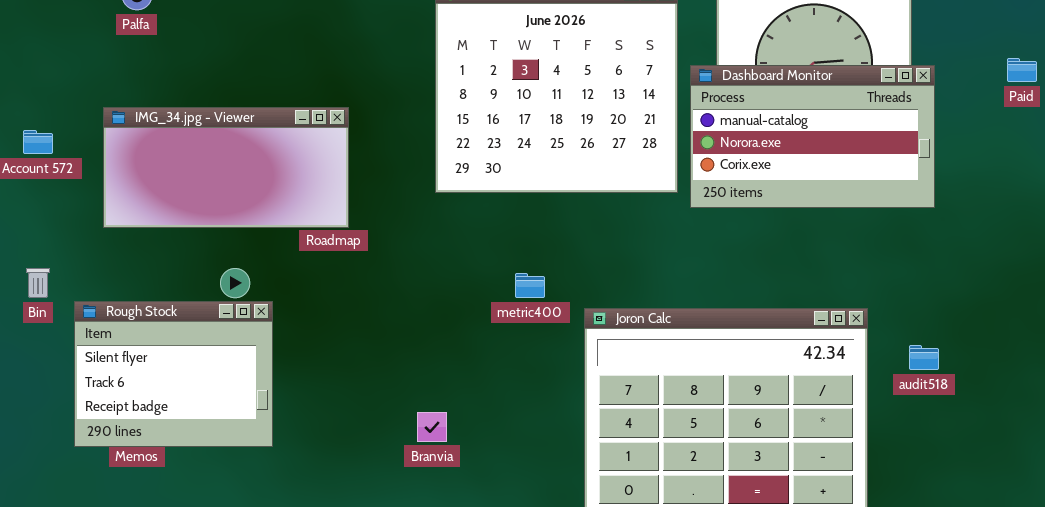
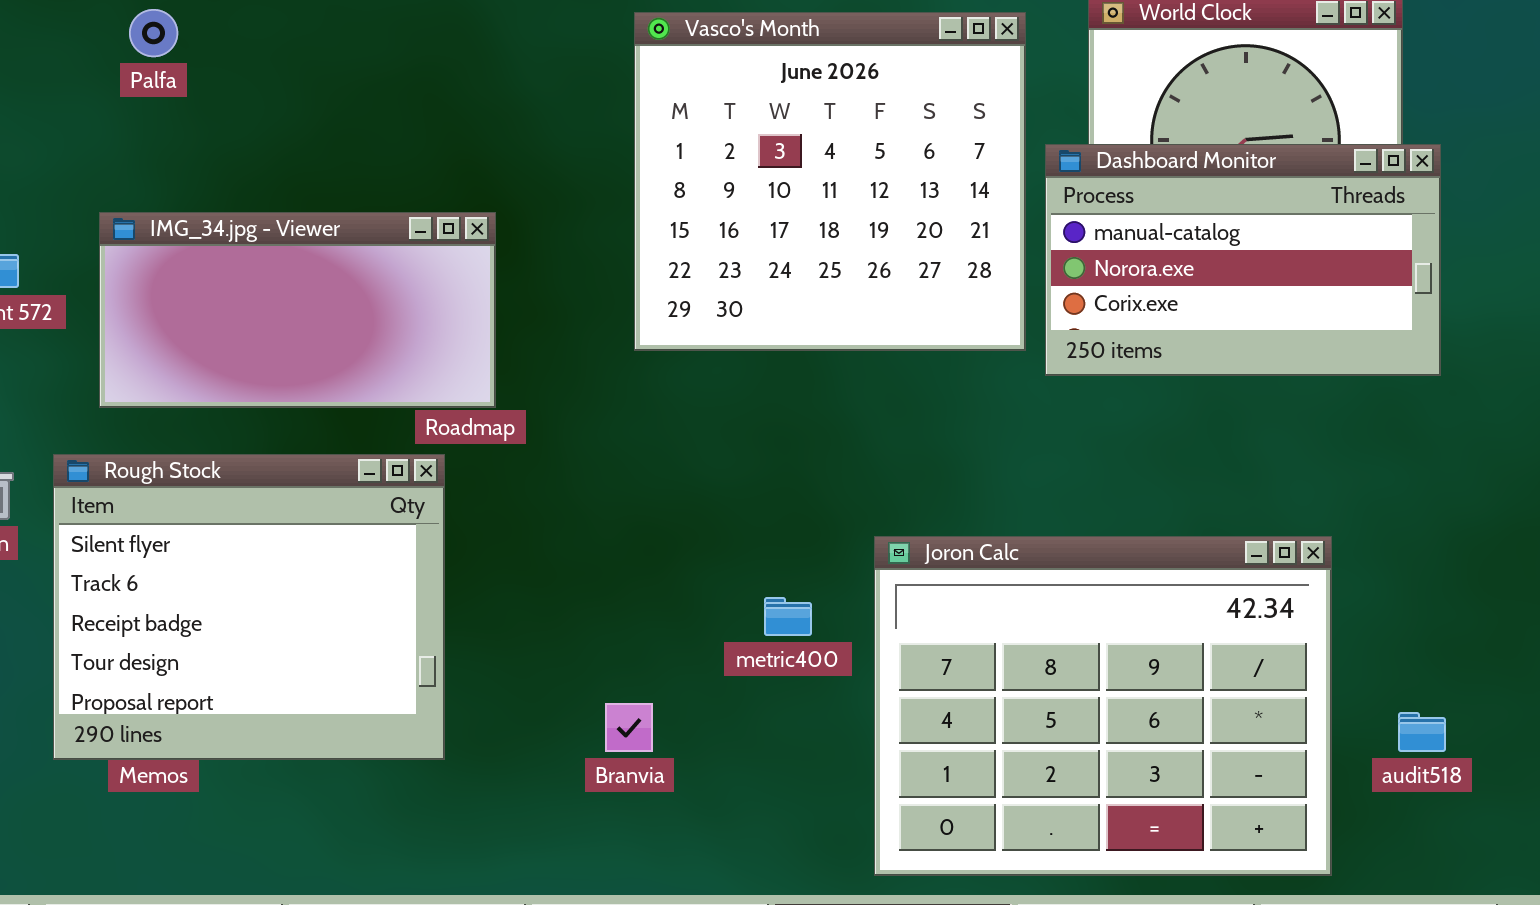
metric400: [515,273,545,298] -> [764,597,812,636], moved
Rough Stock: [74,301,273,447] -> [53,454,445,760], resized
audit518: [909,345,939,370] -> [1398,712,1446,752], moved

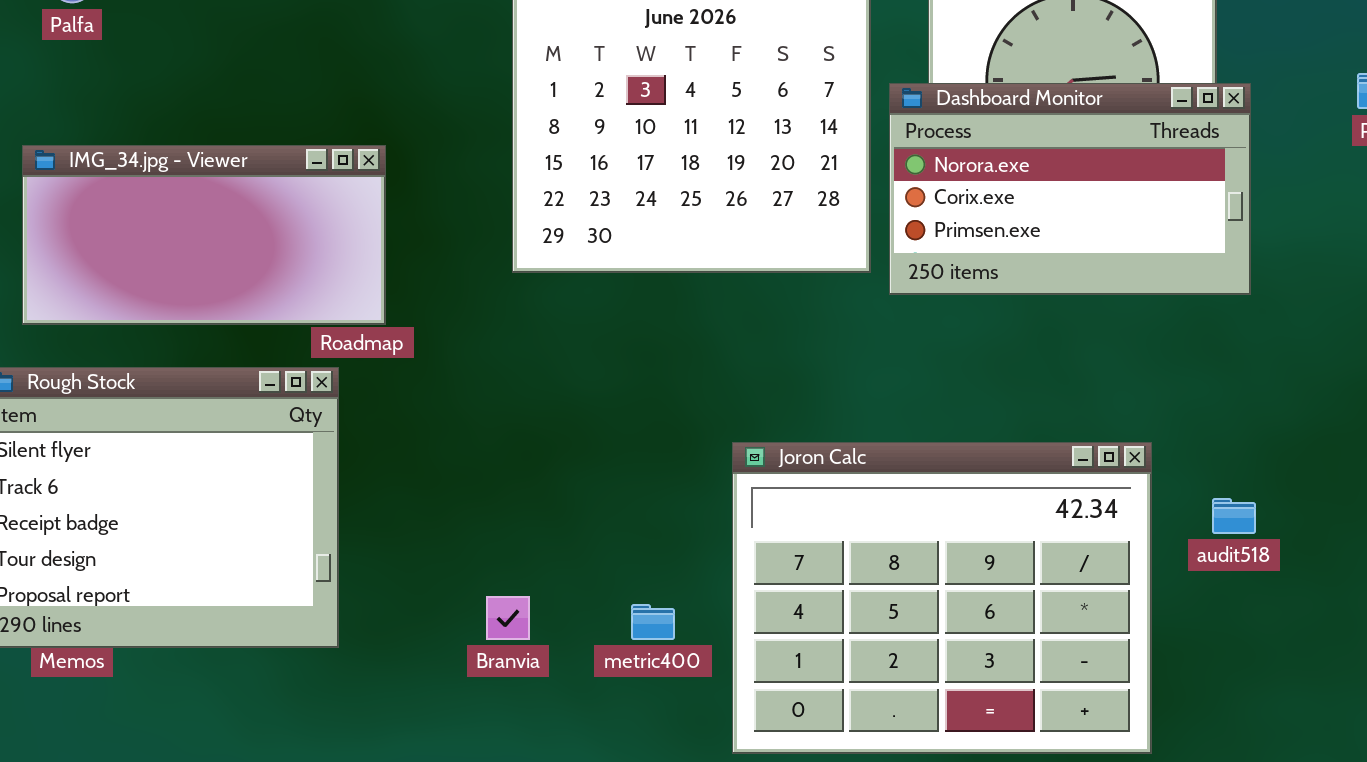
Dashboard Monitor: [1045,144,1441,376] -> [889,83,1251,295], scrolled down 1 row
metric400: [764,597,812,636] -> [631,604,675,640], moved
audit518: [1398,712,1446,752] -> [1212,498,1256,534], moved

